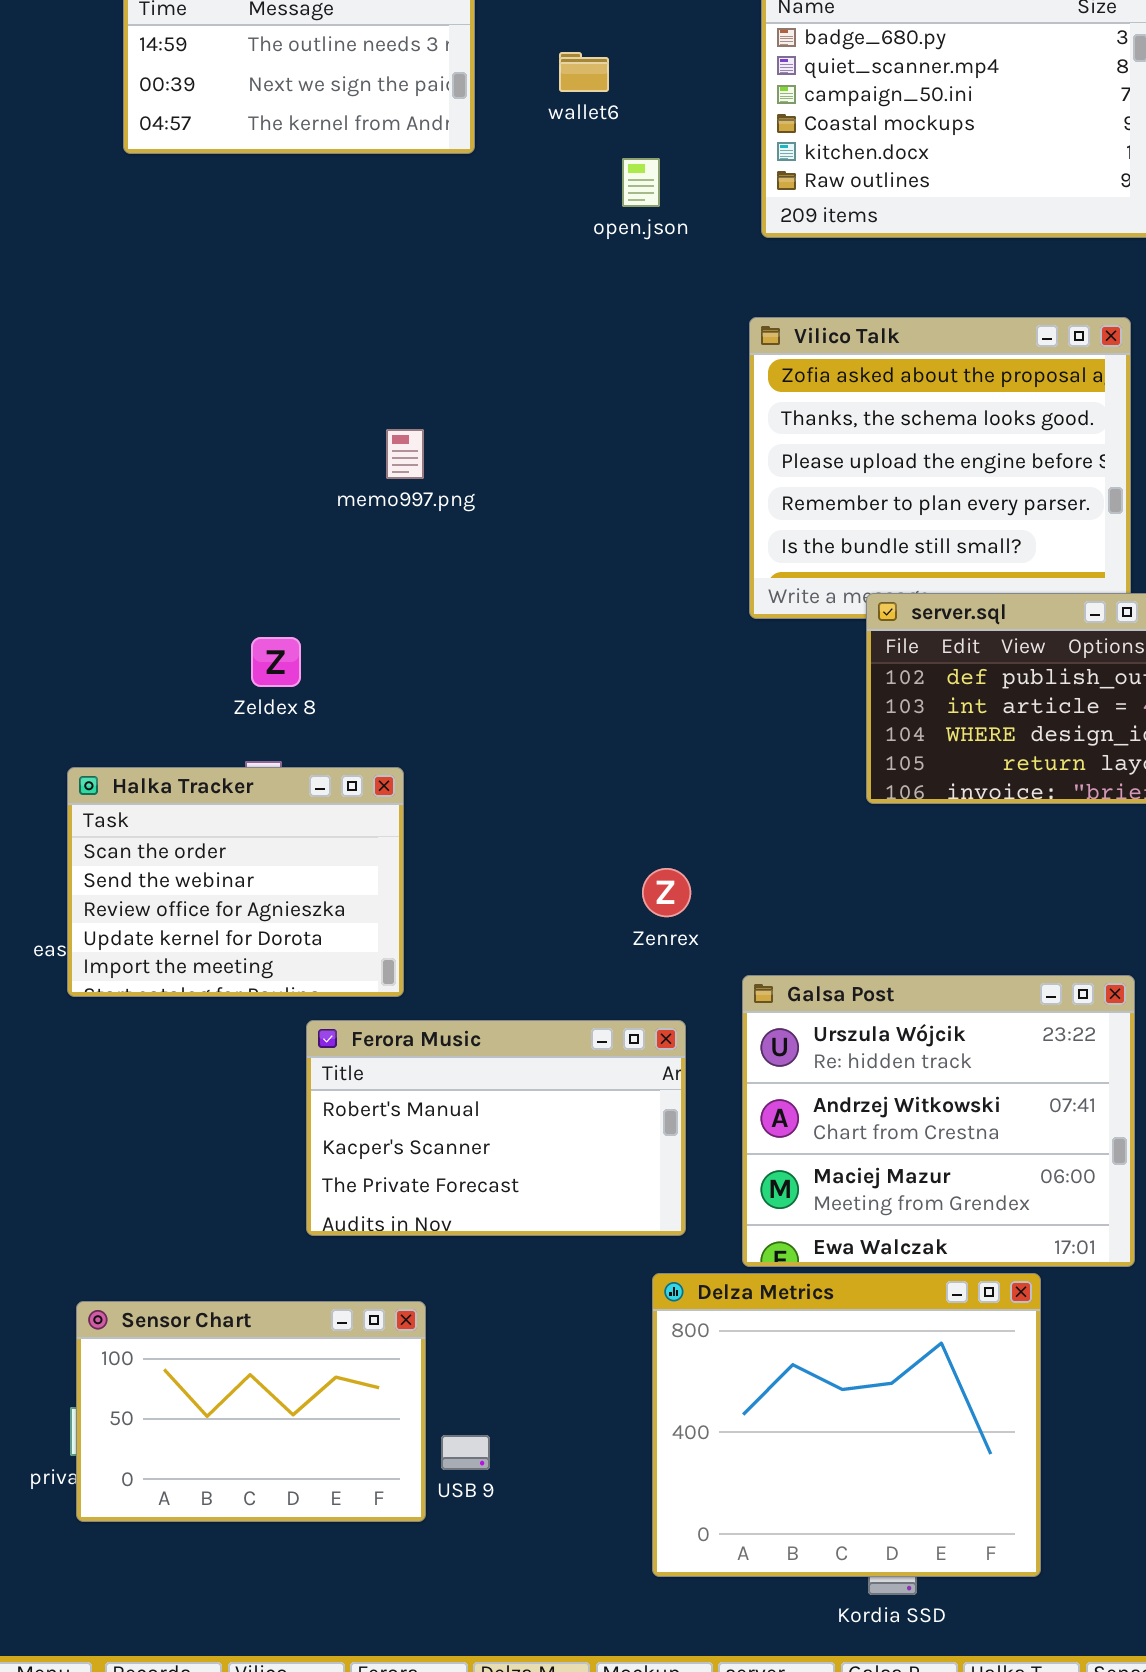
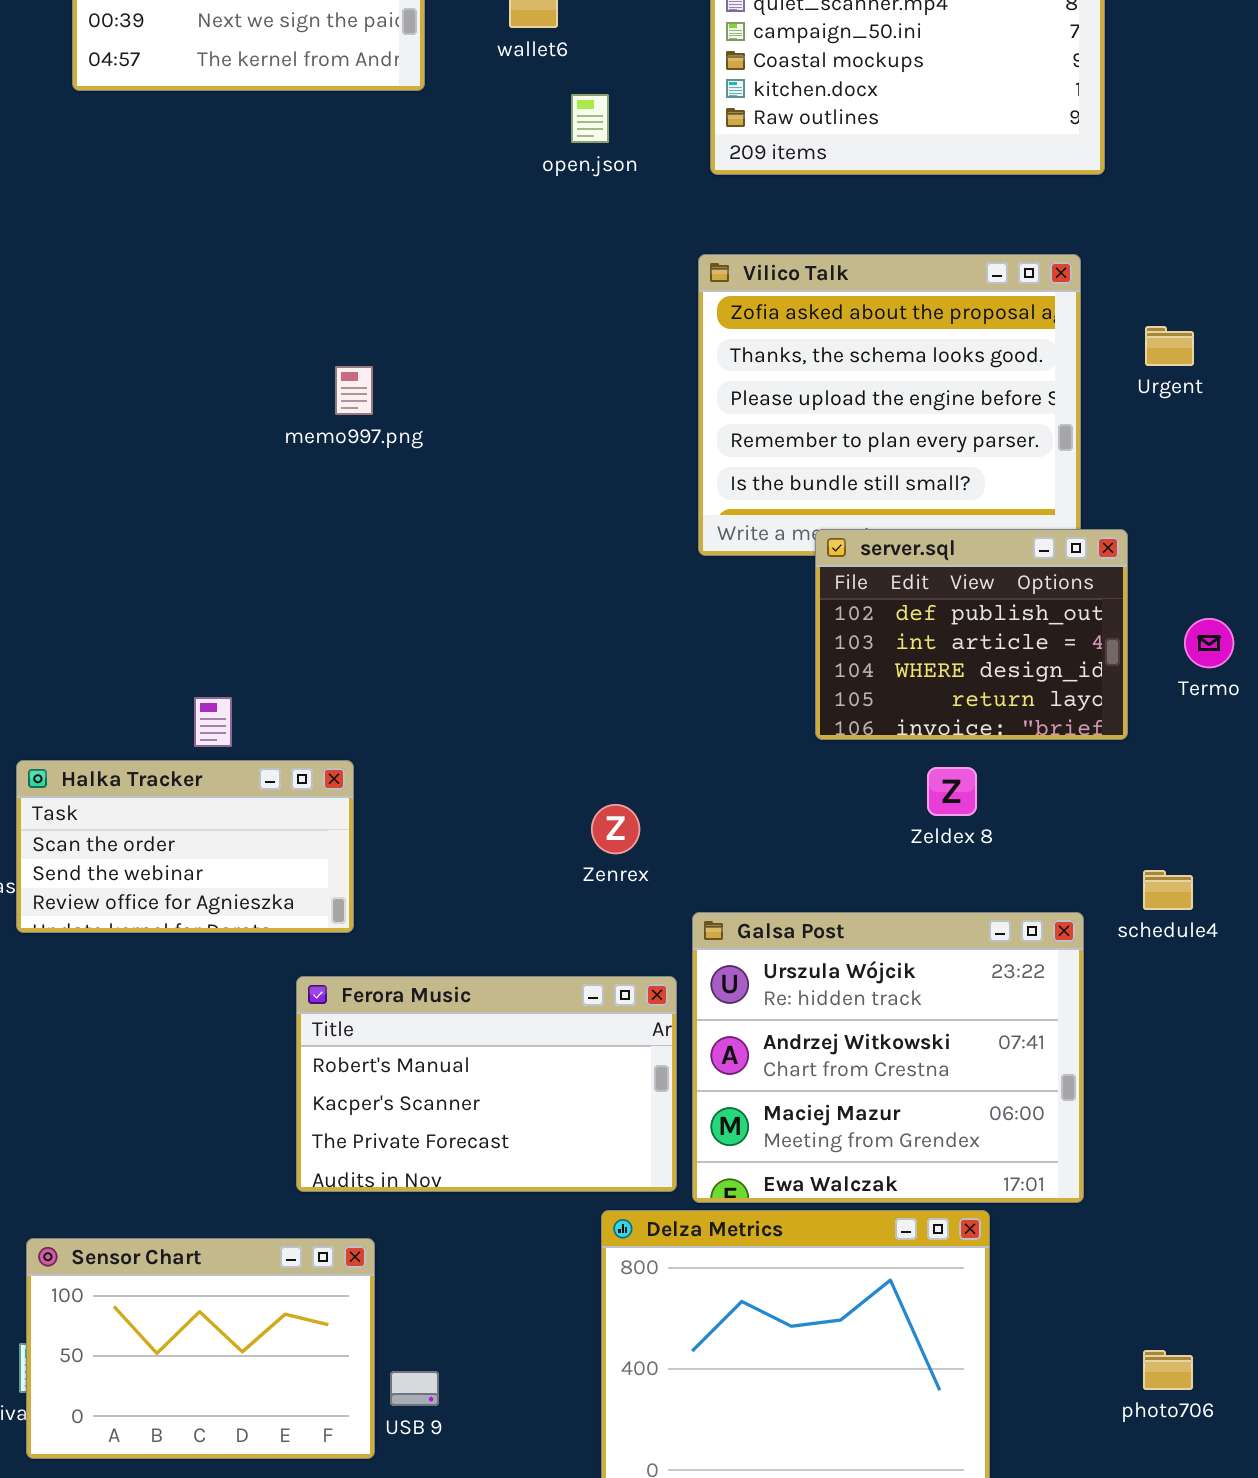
Zeldex 8: [251,637,301,687] -> [927,767,977,816], moved
Halka Tracker: [67,767,404,997] -> [16,760,354,933], resized
Ferora Music: [306,1020,686,1236] -> [296,976,677,1192], moved

